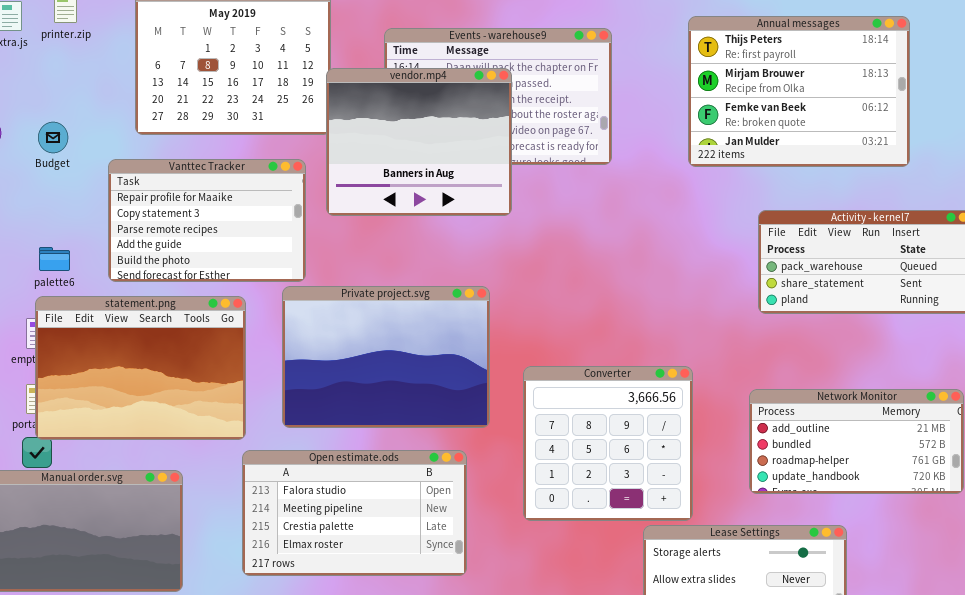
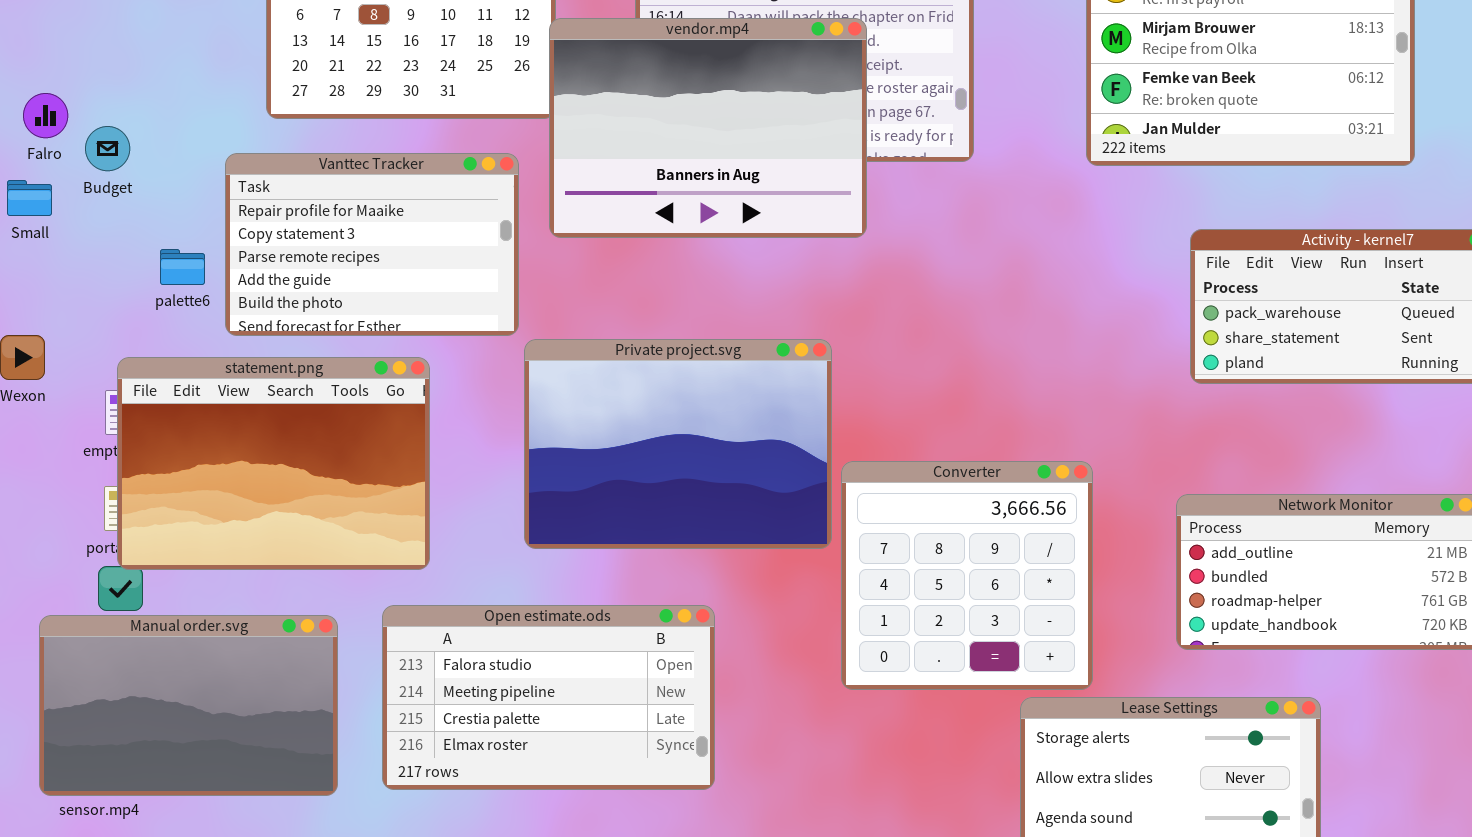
vendor.mp4: [326,68,512,216] -> [549,18,867,238], resized
Budget: [38,122,68,153] -> [85,126,130,171], moved
palette6: [39,247,70,271] -> [160,249,205,285], moved
Private project.svg: [282,286,490,428] -> [524,339,832,549], moved
Open estimate.ods: [242,450,467,576] -> [382,605,715,790], moved

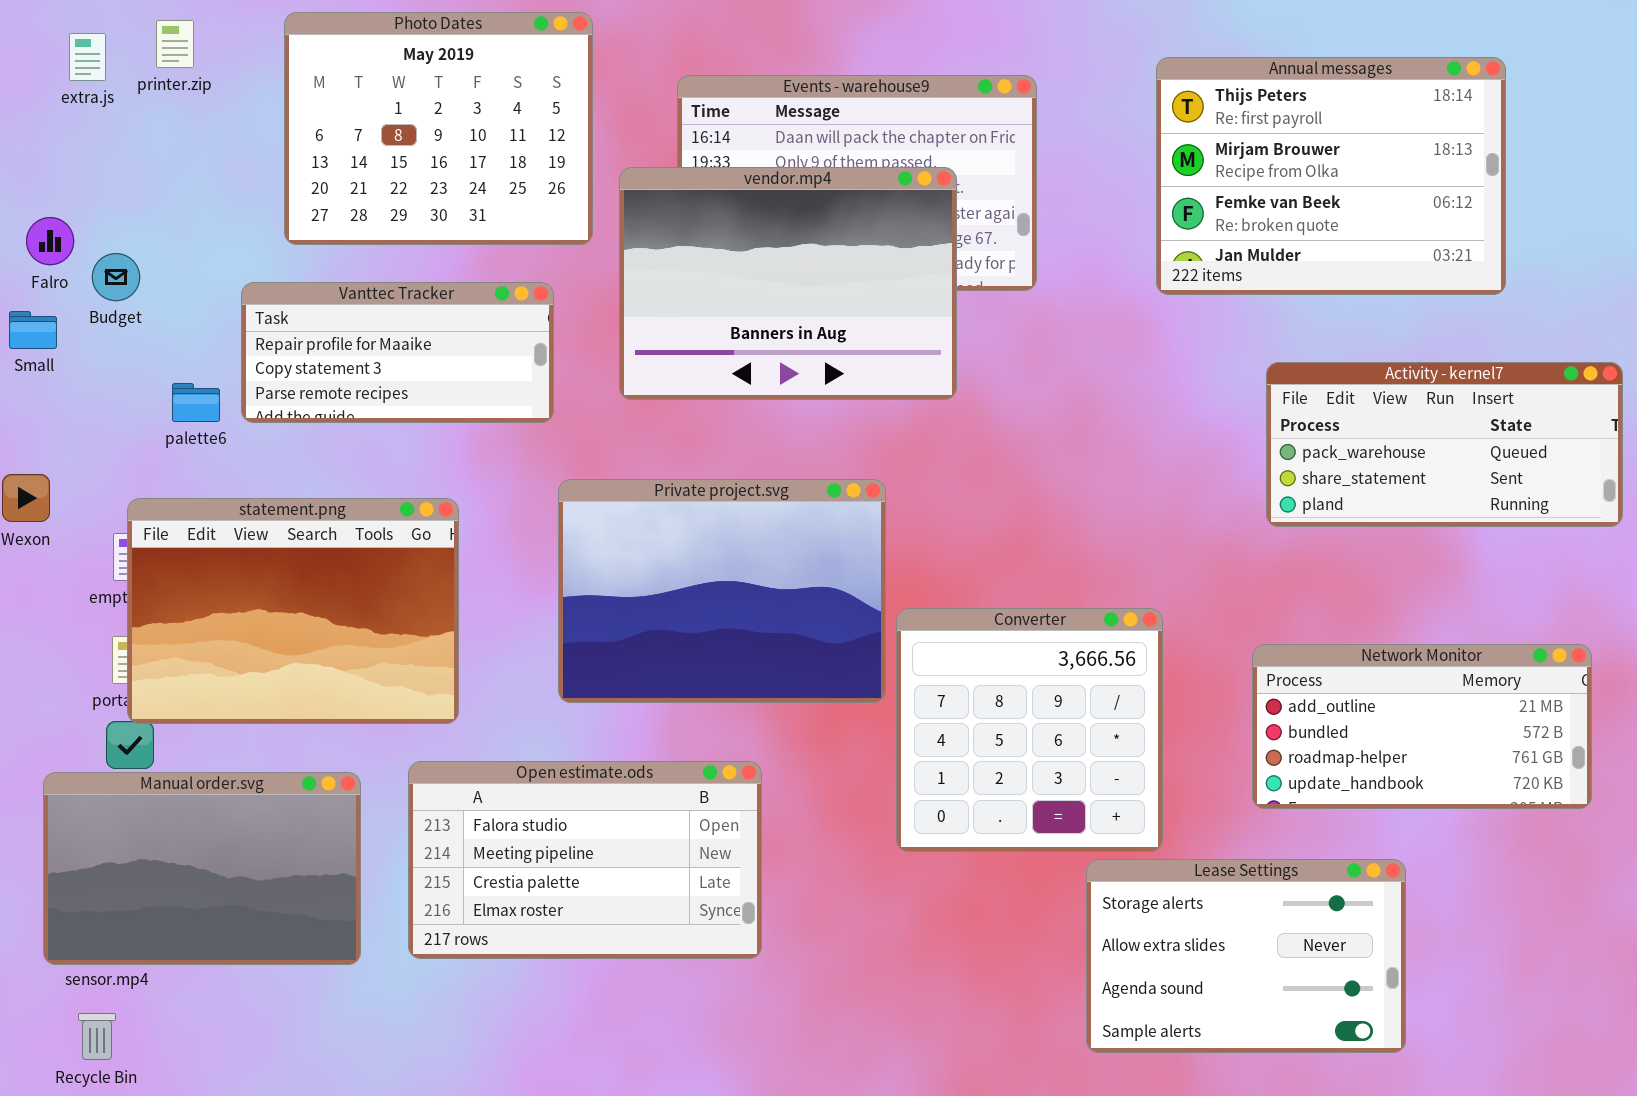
vendor.mp4: [549,18,867,238] -> [619,167,957,400], moved
Vanttec Tracker: [225,153,519,336] -> [241,282,554,423], resized

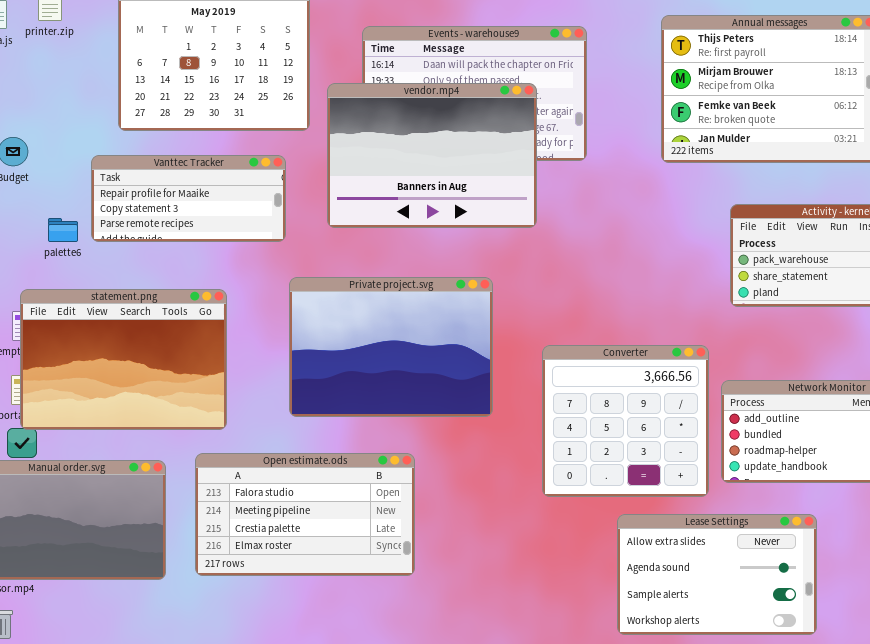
Converter: [896,608,1163,852] -> [542,345,709,497], moved
Lease Settings: [1086,859,1406,1053] -> [617,514,817,635], scrolled down 1 row

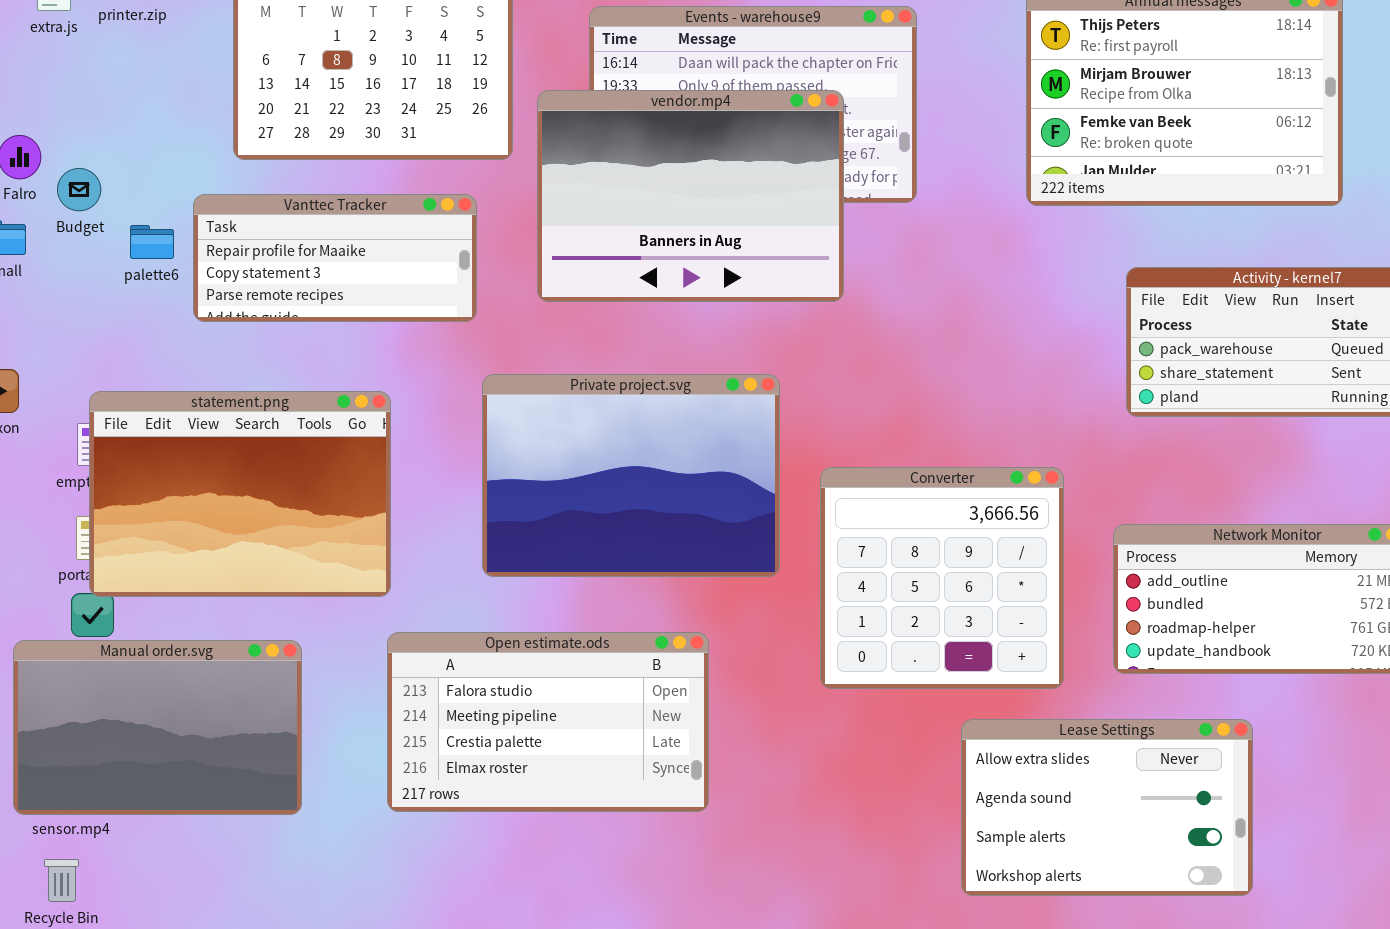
palette6: [48,218,78,242] -> [130,225,174,259], moved
Converter: [542,345,709,497] -> [820,467,1064,689], moved
Open estimate.ods: [195,453,415,576] -> [387,632,709,812], moved

